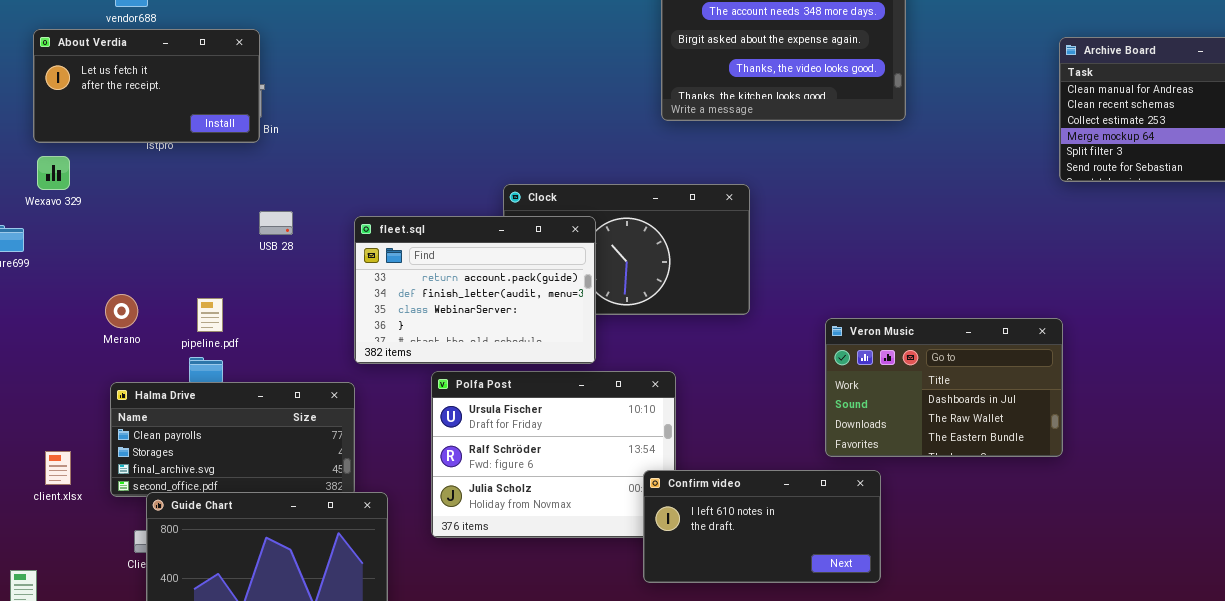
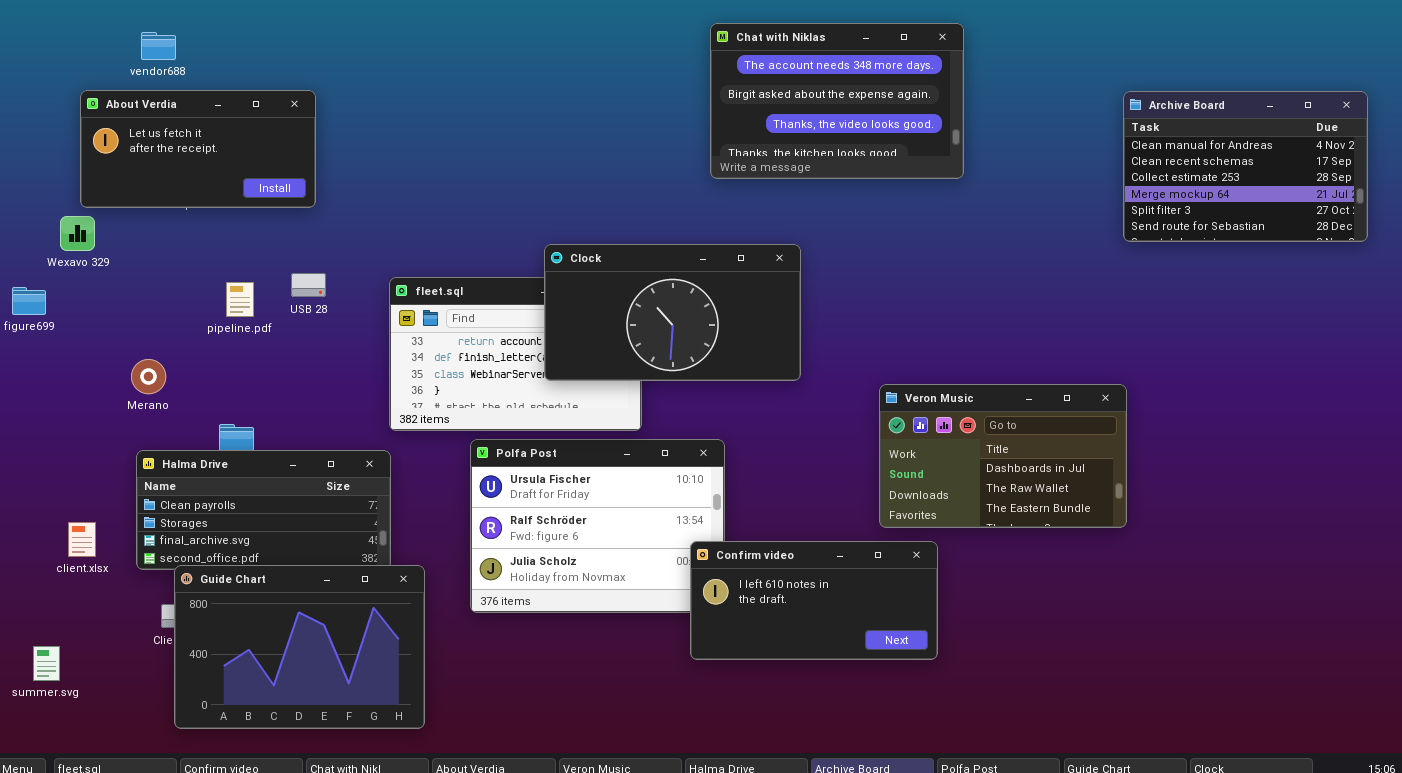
About Verdia: [33,29,260,143] -> [80,90,316,208], moved
Clock: [503,184,750,315] -> [544,244,801,381], raised
pipeline.pdf: [197,298,223,332] -> [226,282,254,317], moved

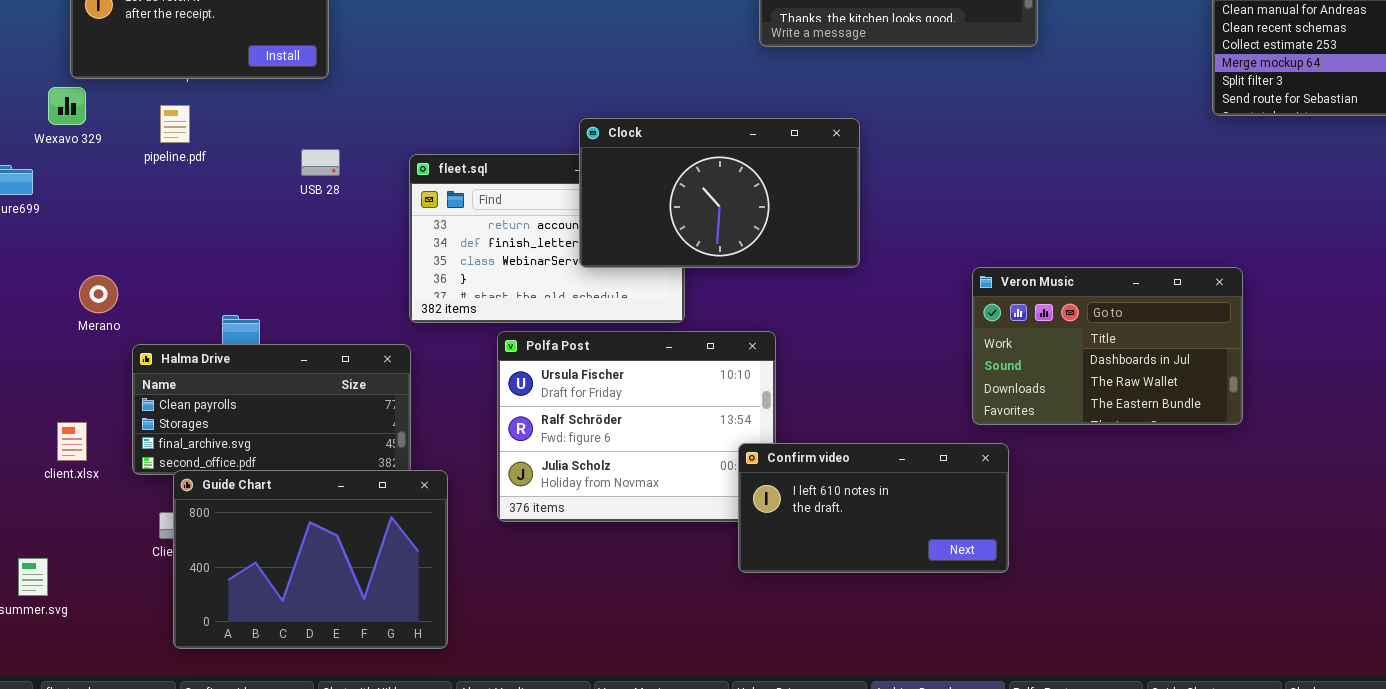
pipeline.pdf: [226,282,254,317] -> [160,105,190,143], moved
Merano: [131,359,166,394] -> [79,275,118,313], moved
Veron Music: [879,384,1127,528] -> [972,267,1243,425], moved

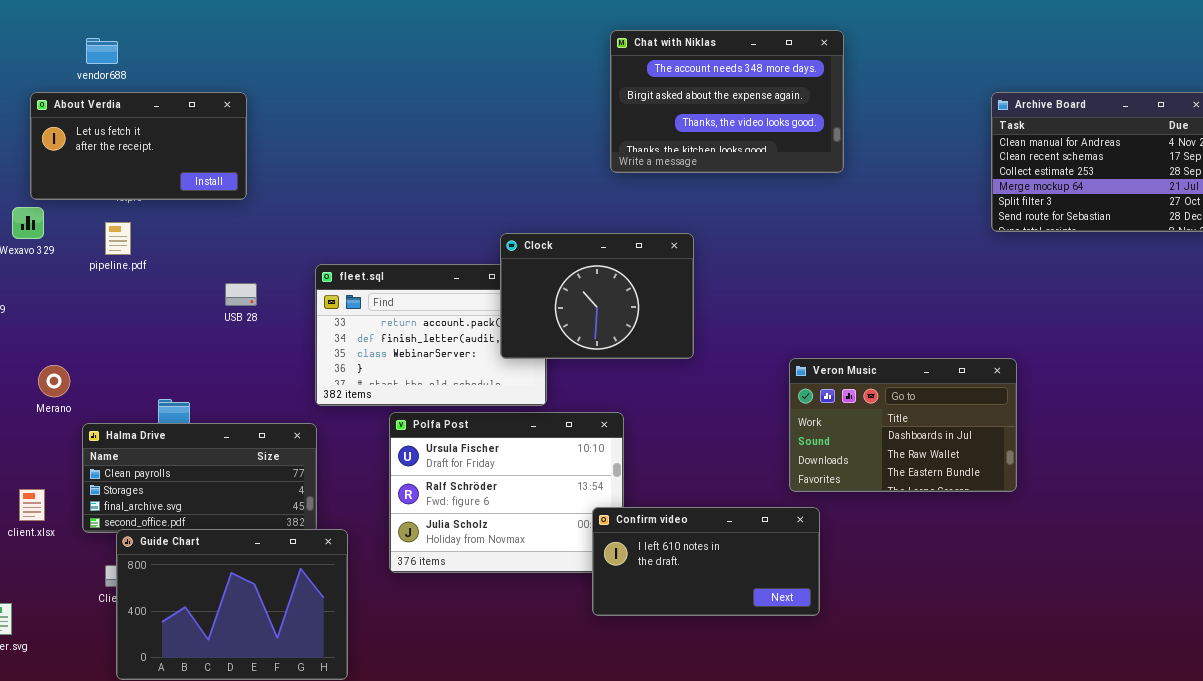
Clock: [579,118,860,268] -> [500,233,694,359], resized
USB 28: [301,149,340,176] -> [225,283,257,306], moved

